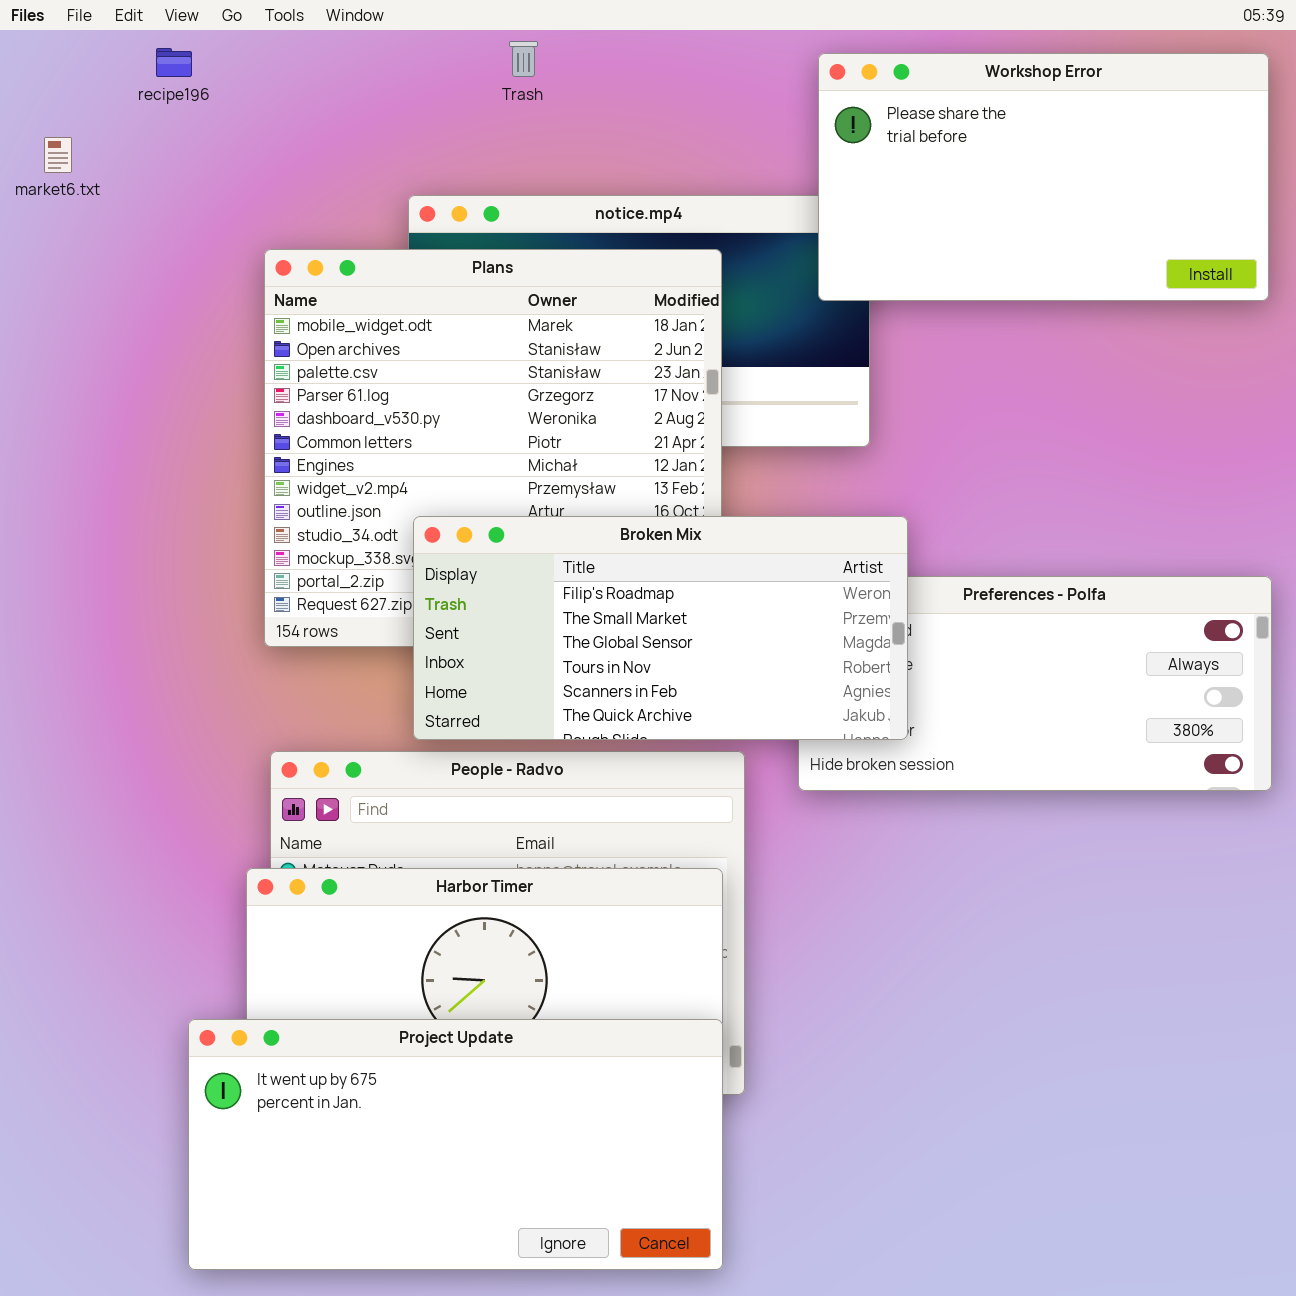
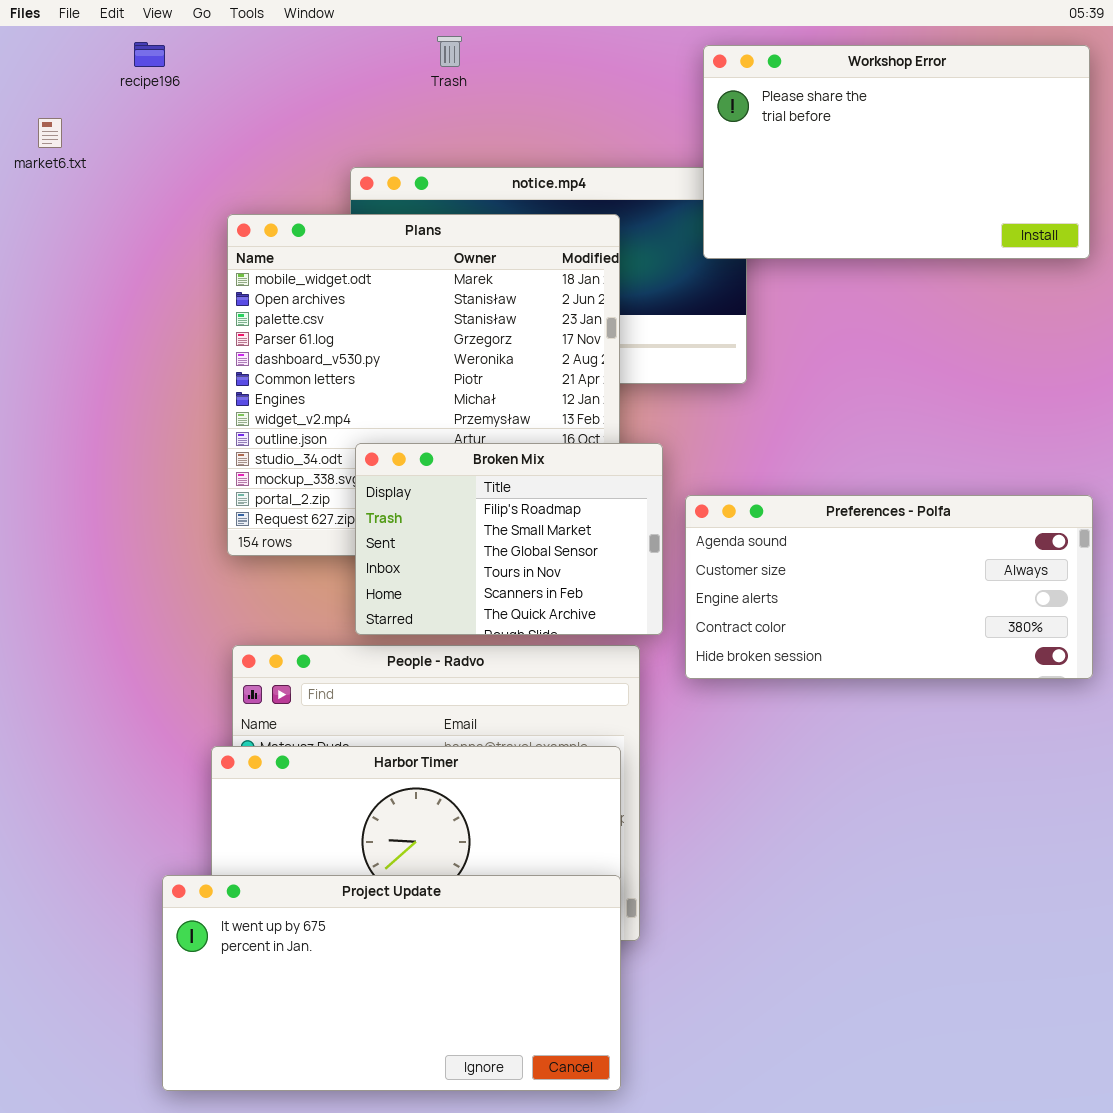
Broken Mix: [413,516,908,740] -> [355,443,663,635], resized

